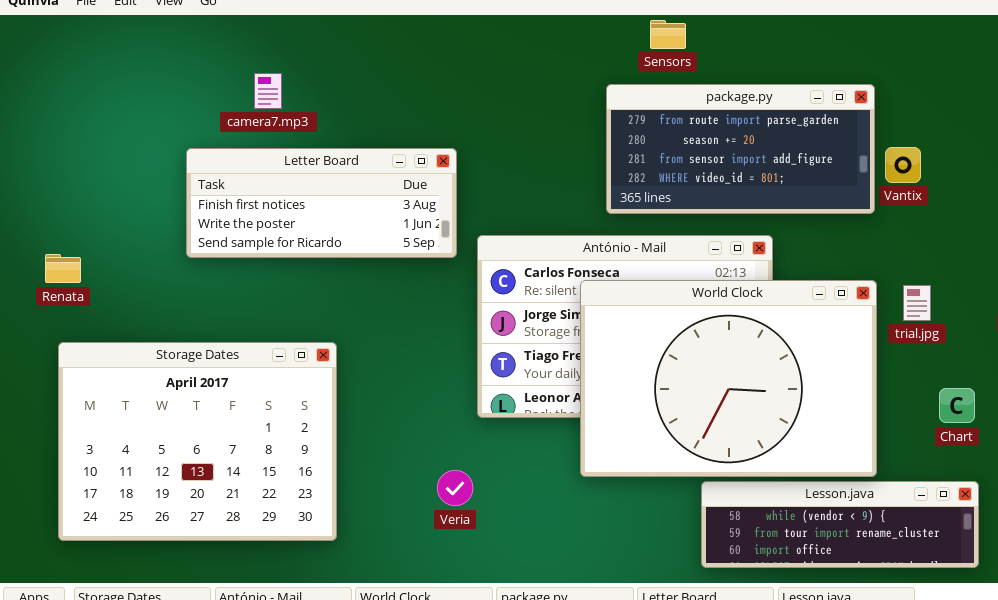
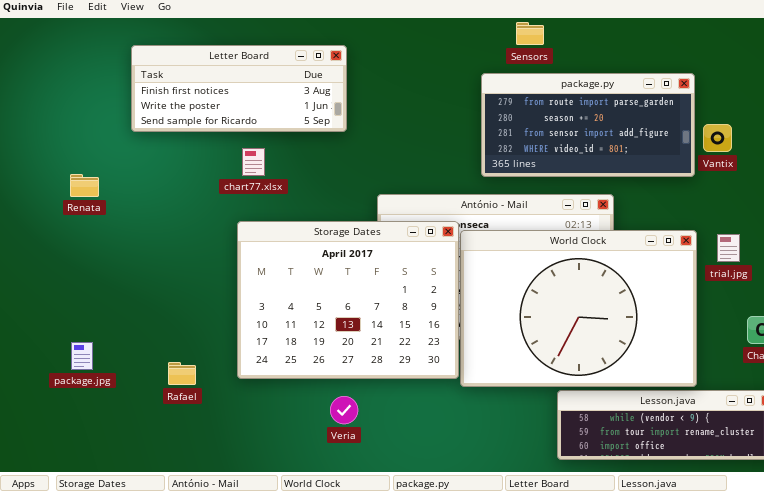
Letter Board: [186,148,457,258] -> [131,45,347,132], moved
Renata: [45,254,81,283] -> [70,174,99,197], moved
Storage Dates: [58,342,337,541] -> [237,221,459,379], moved
Veria: [437,470,473,506] -> [330,396,358,424], moved

